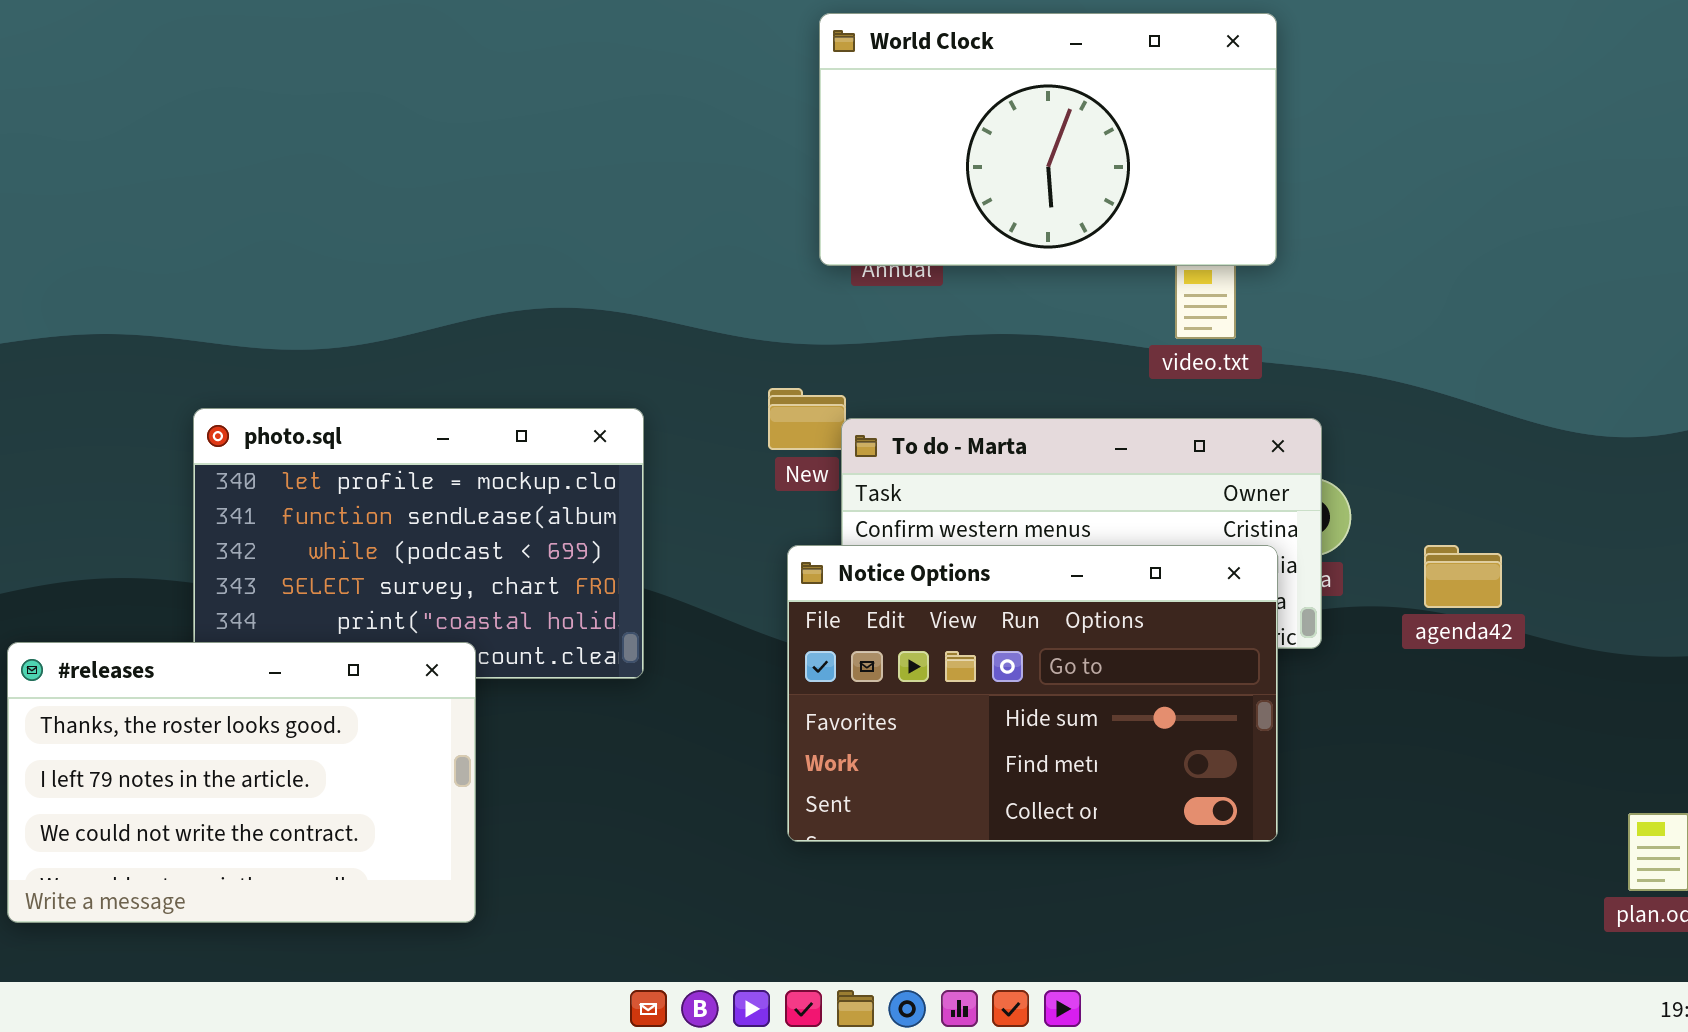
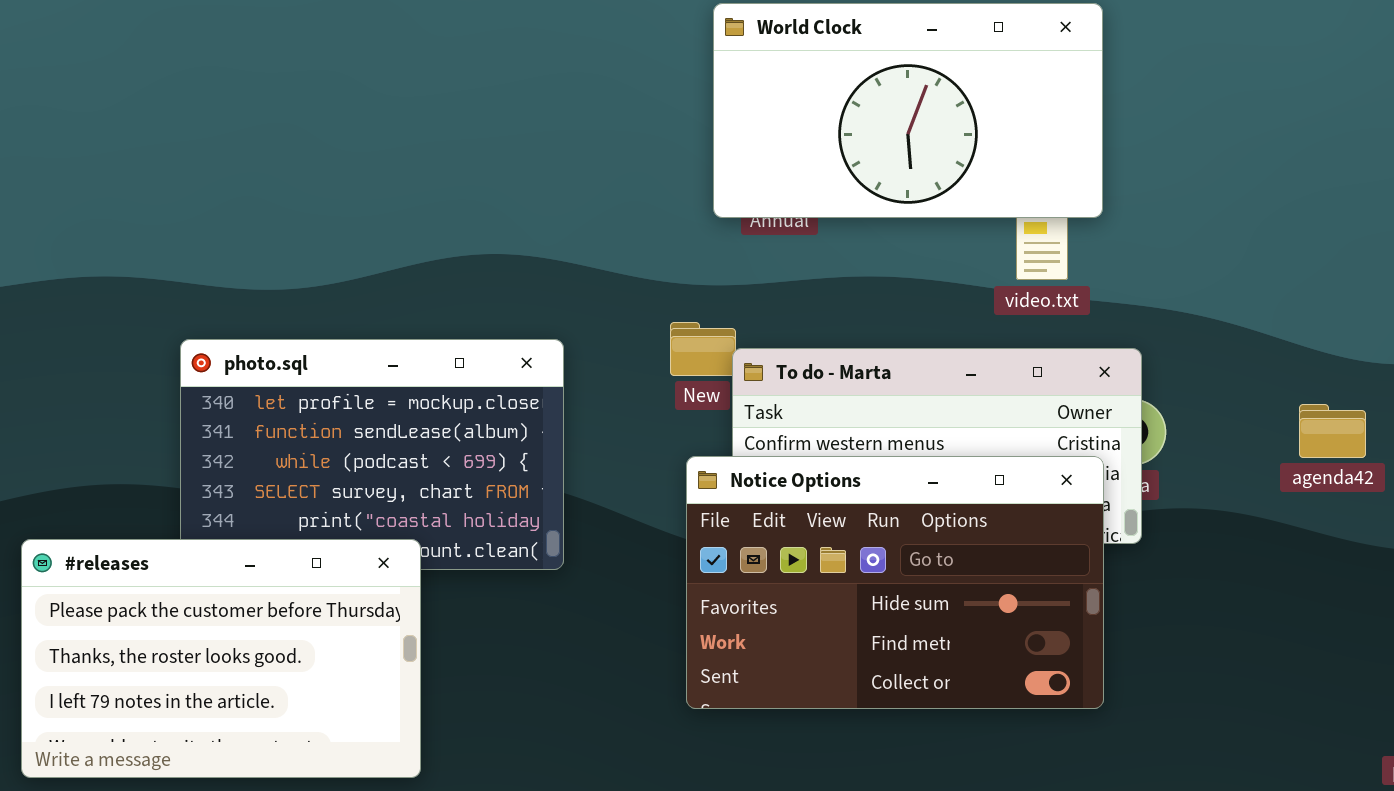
agenda42: [1424,545,1502,608] -> [1299,404,1366,458], moved
#releases: [7,642,476,923] -> [21,539,421,778], scrolled up 1 row

